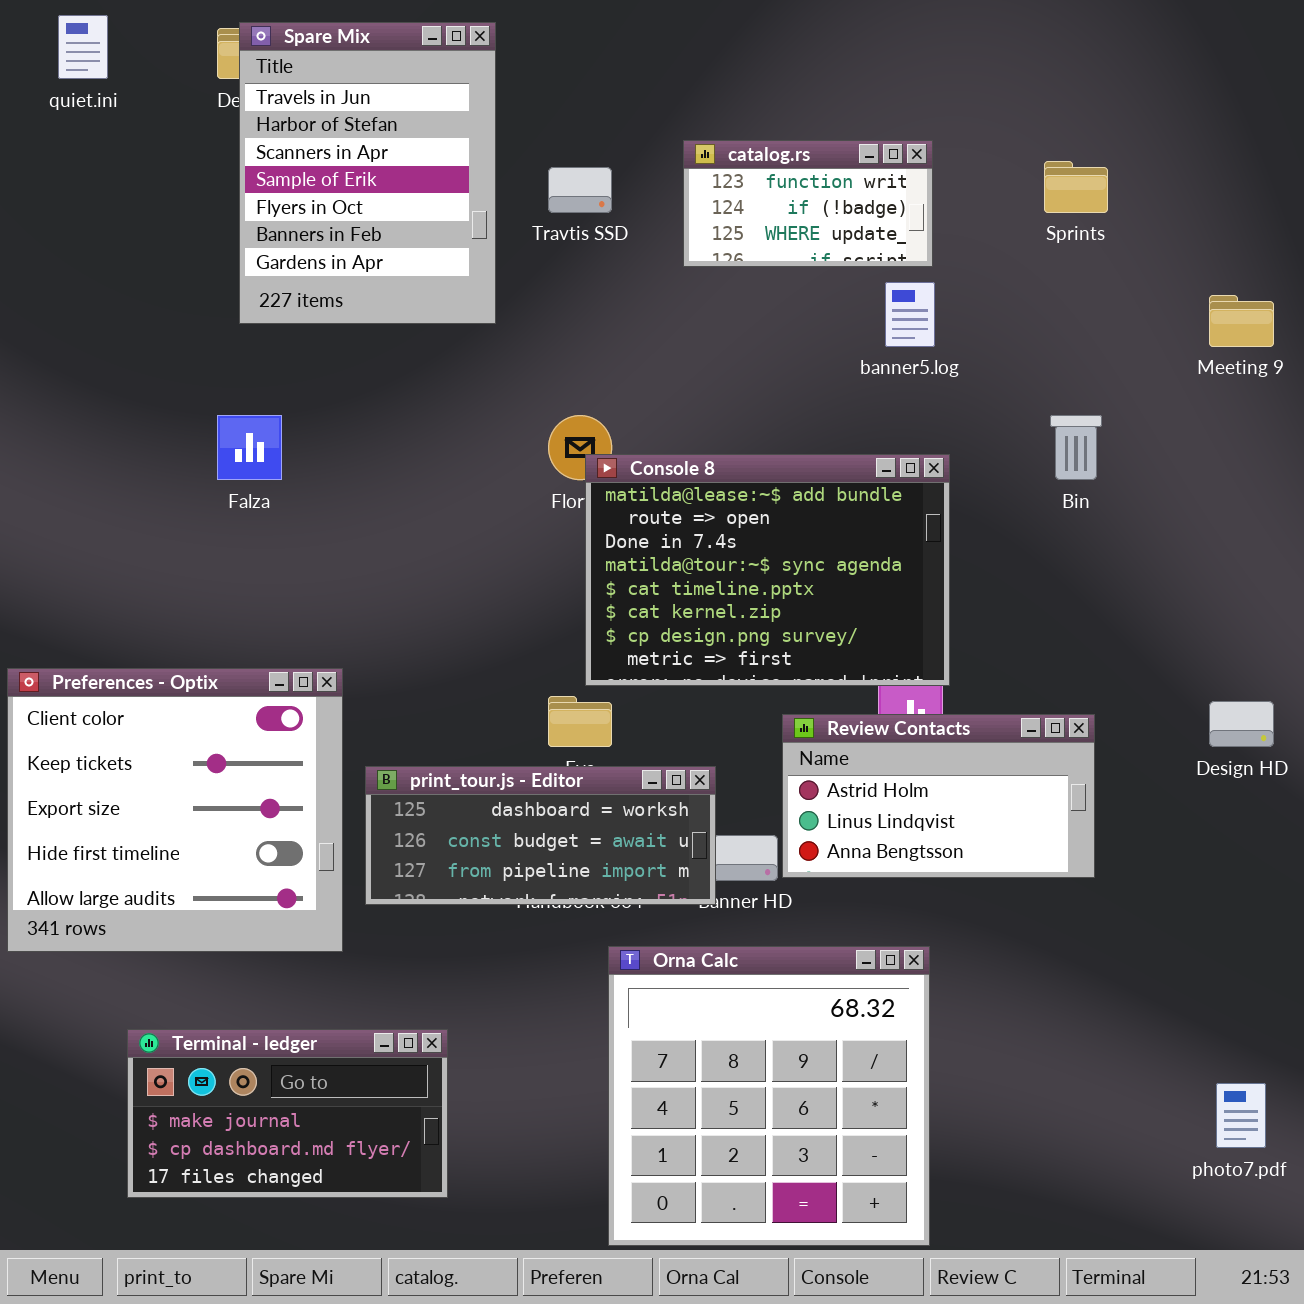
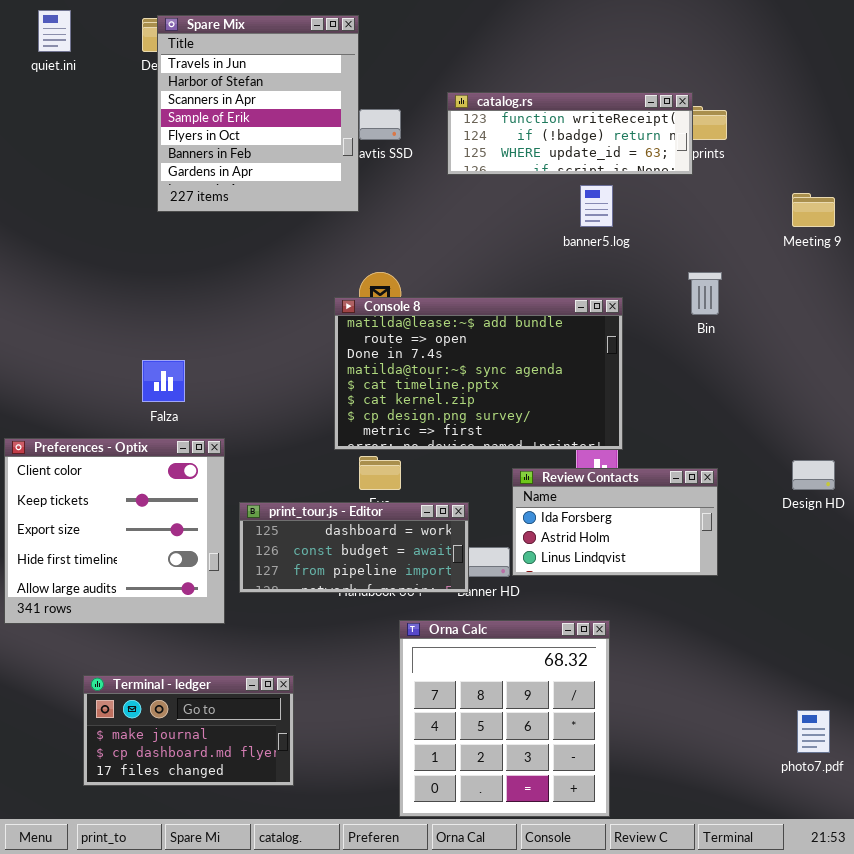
Spare Mix: [239,22,496,324] -> [157,15,359,212], resized
catalog.rs: [683,140,933,267] -> [447,92,693,175], resized
Falza: [217,415,282,480] -> [142,360,185,402], moved
Console 8: [585,454,950,686] -> [334,297,623,450], resized
Review Contacts: [782,714,1095,878] -> [512,468,718,576], scrolled up 1 row

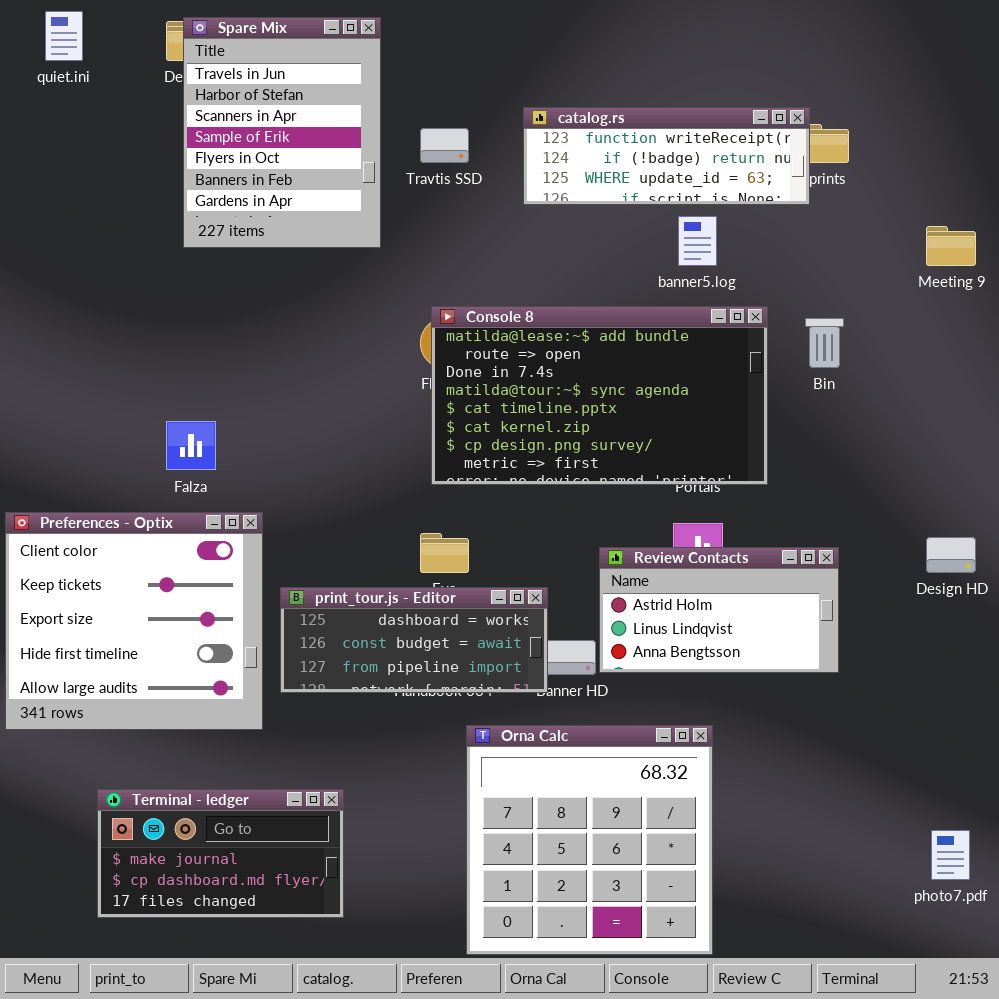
Spare Mix: [157,15,359,212] -> [183,17,381,248], resized
Console 8: [334,297,623,450] -> [431,306,768,485], moved
Review Contacts: [512,468,718,576] -> [599,547,839,673], scrolled down 1 row

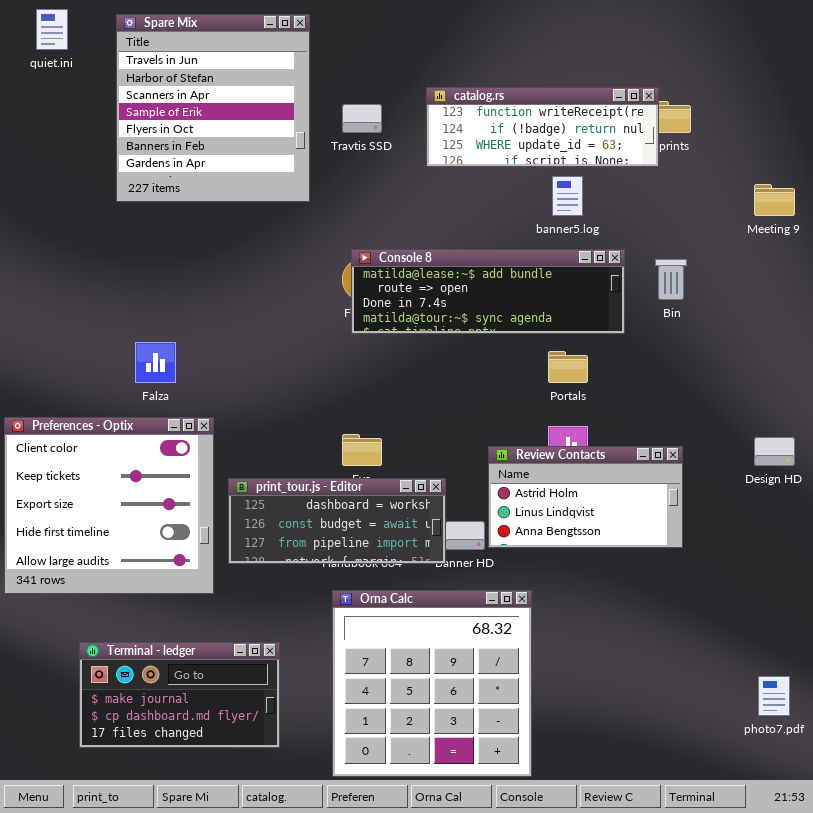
Spare Mix: [183,17,381,248] -> [116,14,310,202], resized
Console 8: [431,306,768,485] -> [351,249,625,334], resized
Orna Calc: [466,725,713,955] -> [332,590,532,777], moved

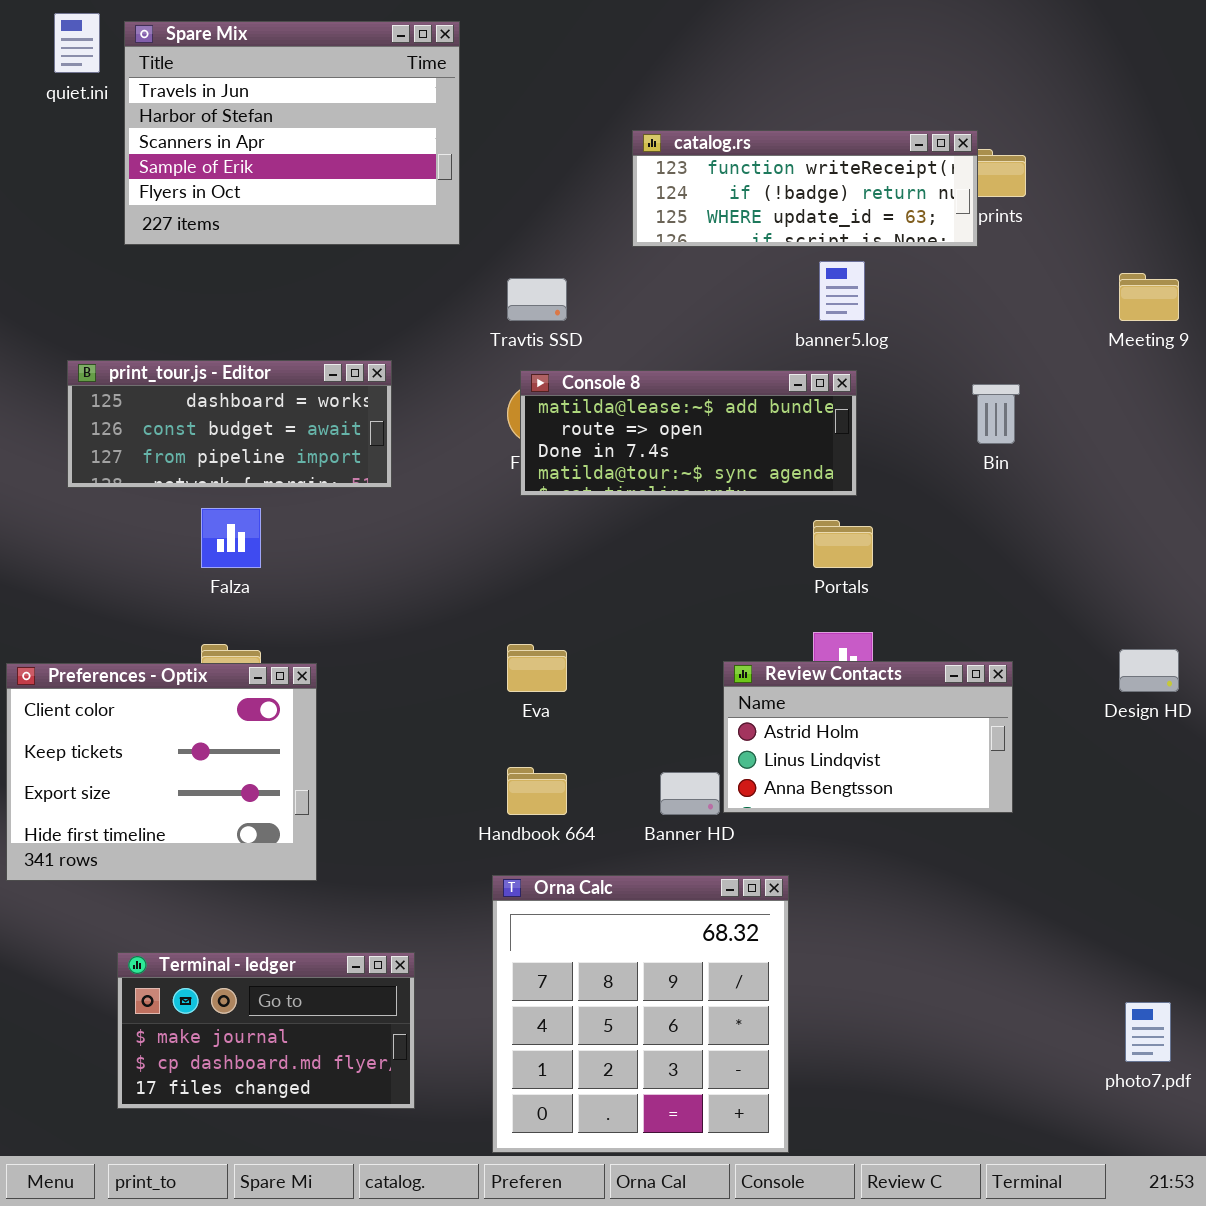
Spare Mix: [116,14,310,202] -> [124,21,460,245], resized
Travtis SSD: [342,104,382,133] -> [507,278,567,321], moved
Console 8: [351,249,625,334] -> [520,370,857,496], resized
Preferences - Optix: [4,417,214,594] -> [6,663,317,881], resized
print_tour.js - Editor: [228,478,446,564] -> [67,360,392,488], moved

